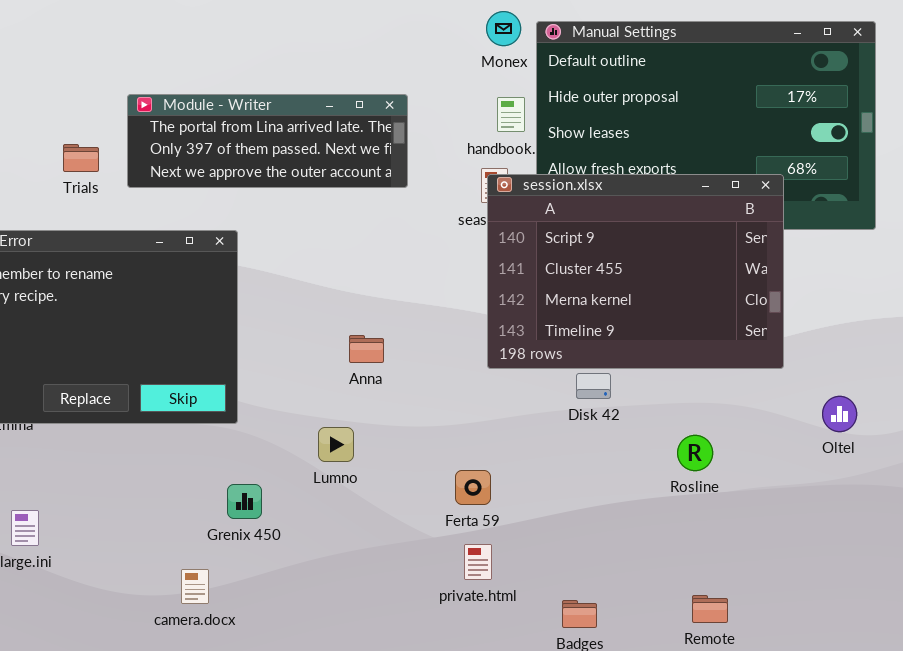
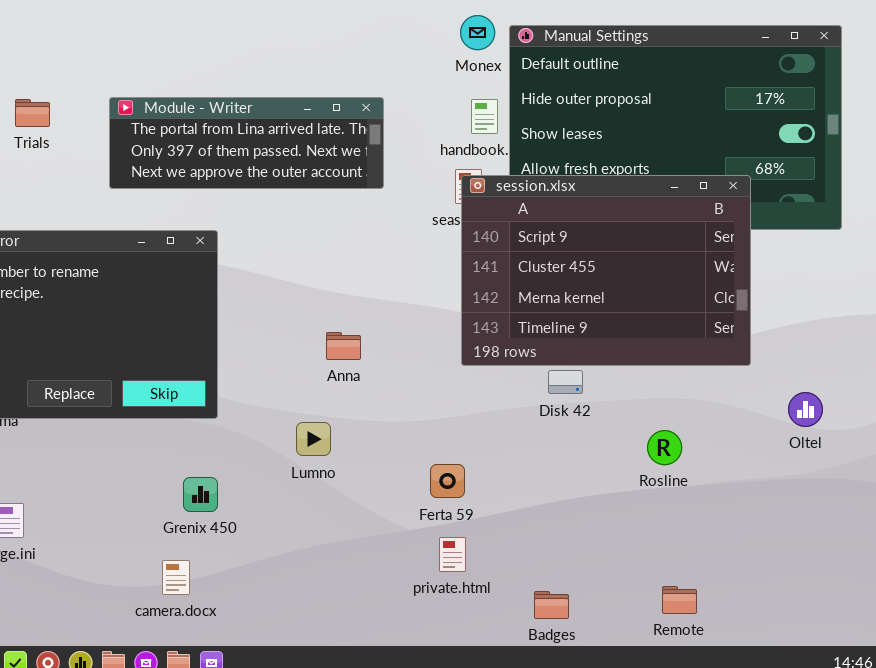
Trials: [63,144,99,172] -> [15,99,50,127], moved
Grenix 450: [227,484,262,519] -> [183,477,218,512], moved

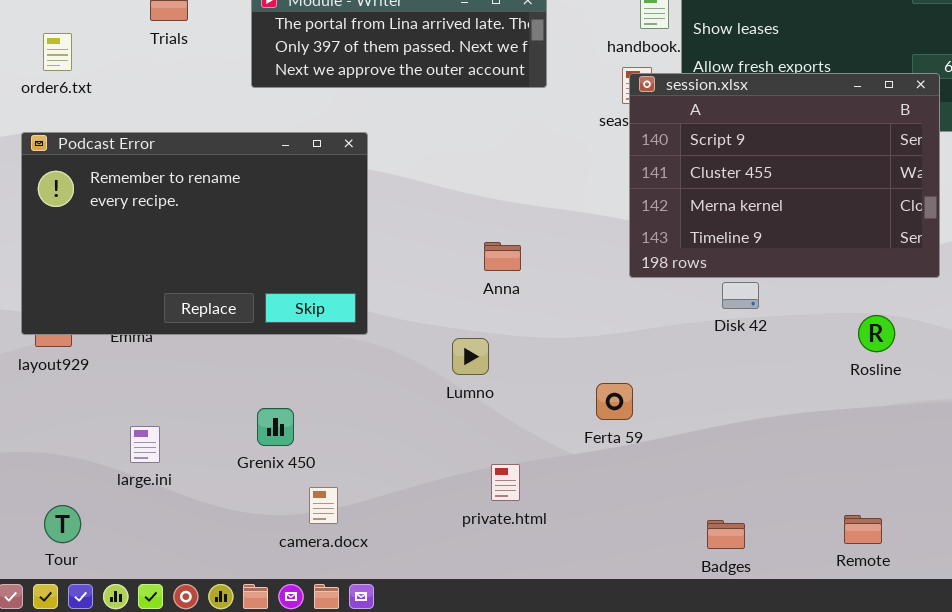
Rosline: [647,430,682,465] -> [858,315,895,352], moved
Grenix 450: [183,477,218,512] -> [257,408,294,446], moved
private.html: [439,537,466,572] -> [491,464,520,501], moved

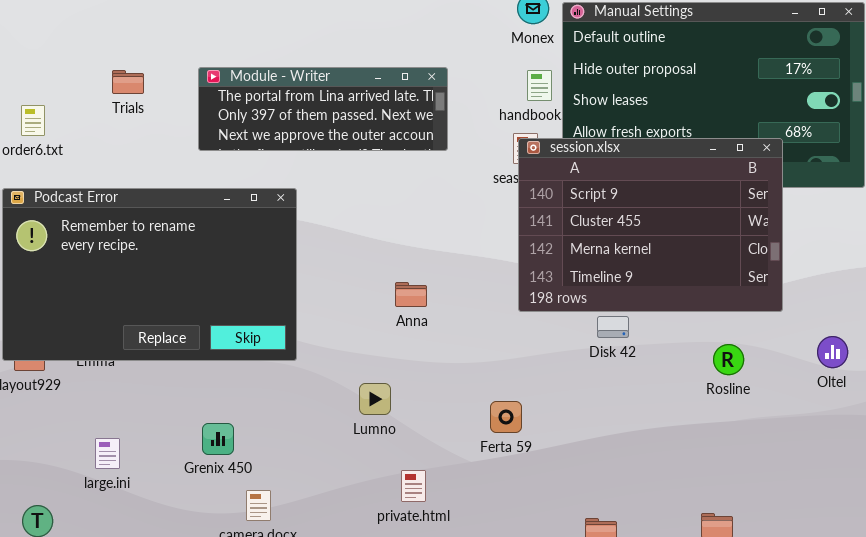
Lumno: [452,338,489,375] -> [359,383,391,415], moved

